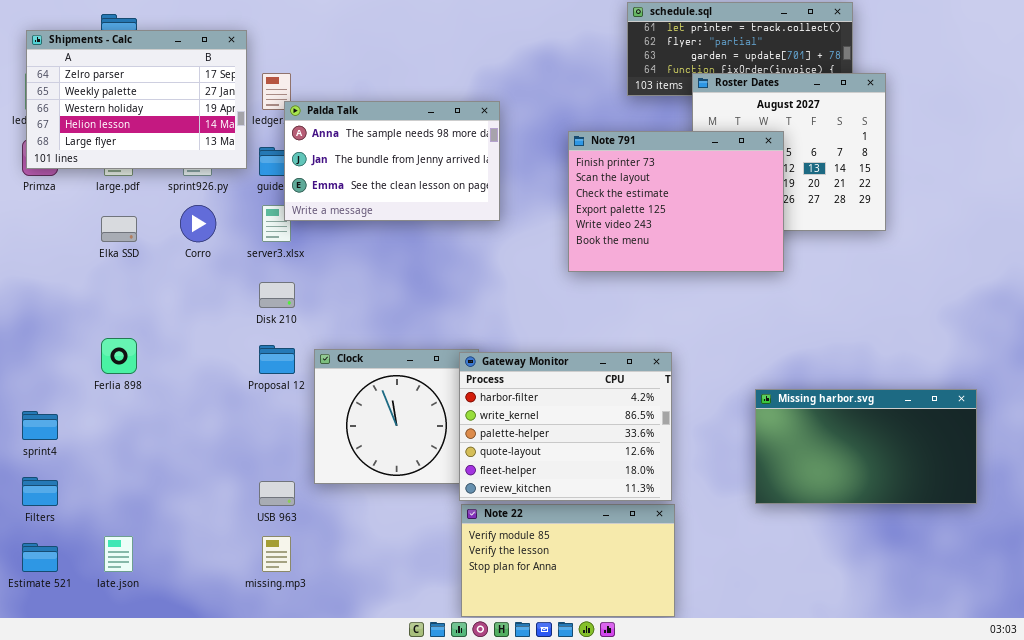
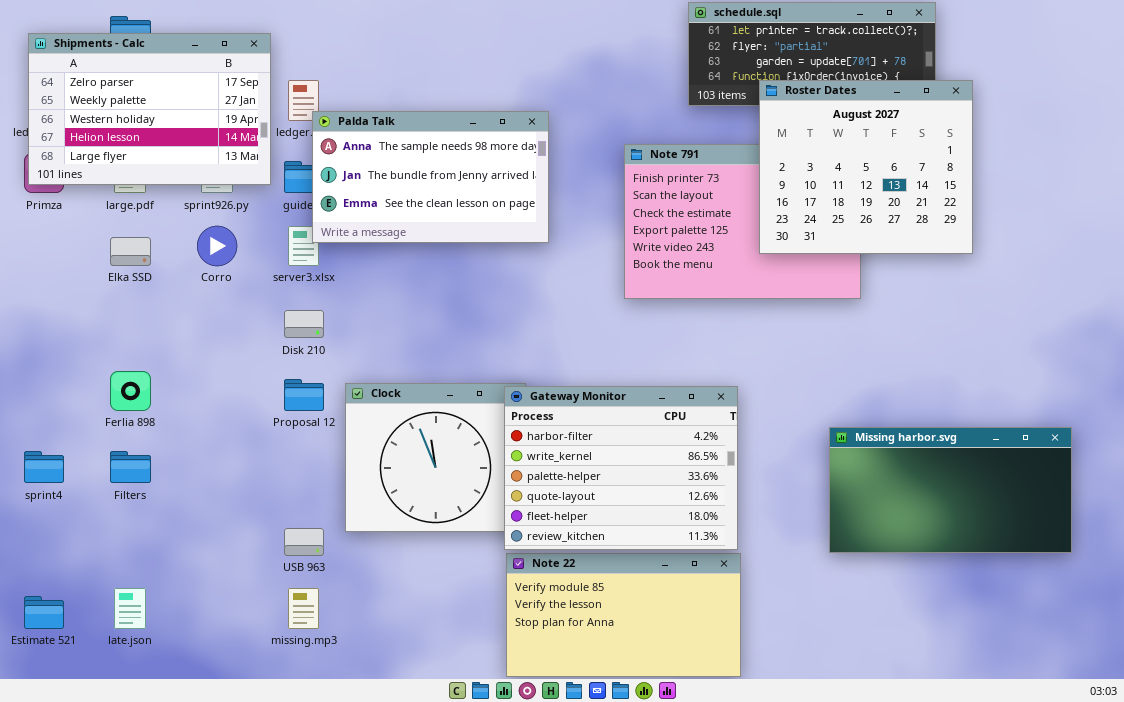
Roster Dates: [692,73,886,231] -> [759,80,973,254], raised
Filters: [22,477,58,506] -> [110,451,151,483], moved

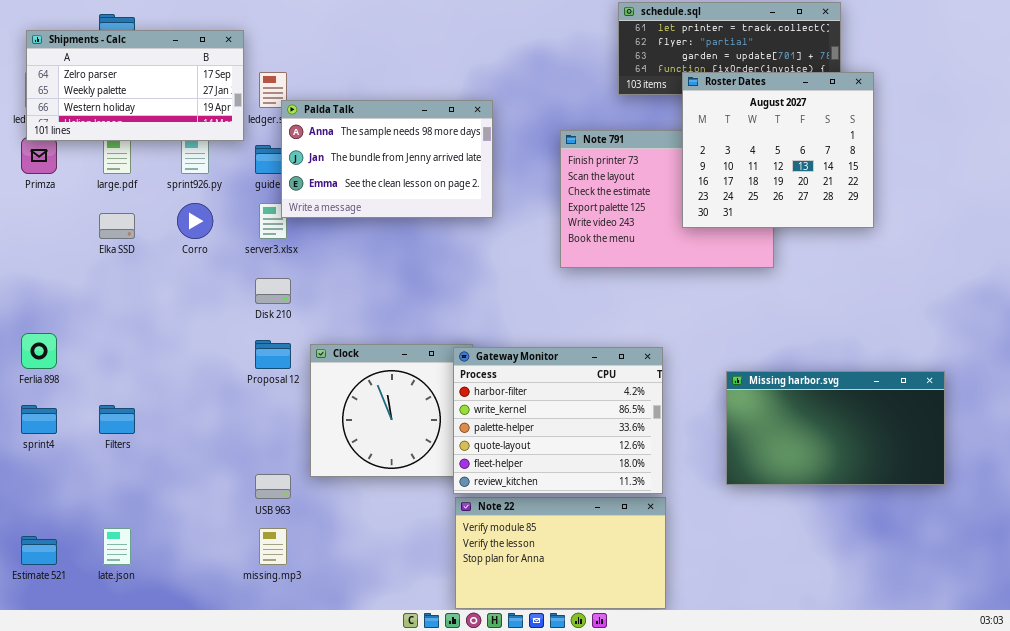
Shipments - Calc: [28,33,271,185] -> [26,30,244,141], resized
Ferlia 898: [110,371,151,411] -> [21,333,57,369], moved
Missing harbor.svg: [829,427,1072,553] -> [726,371,945,485], moved

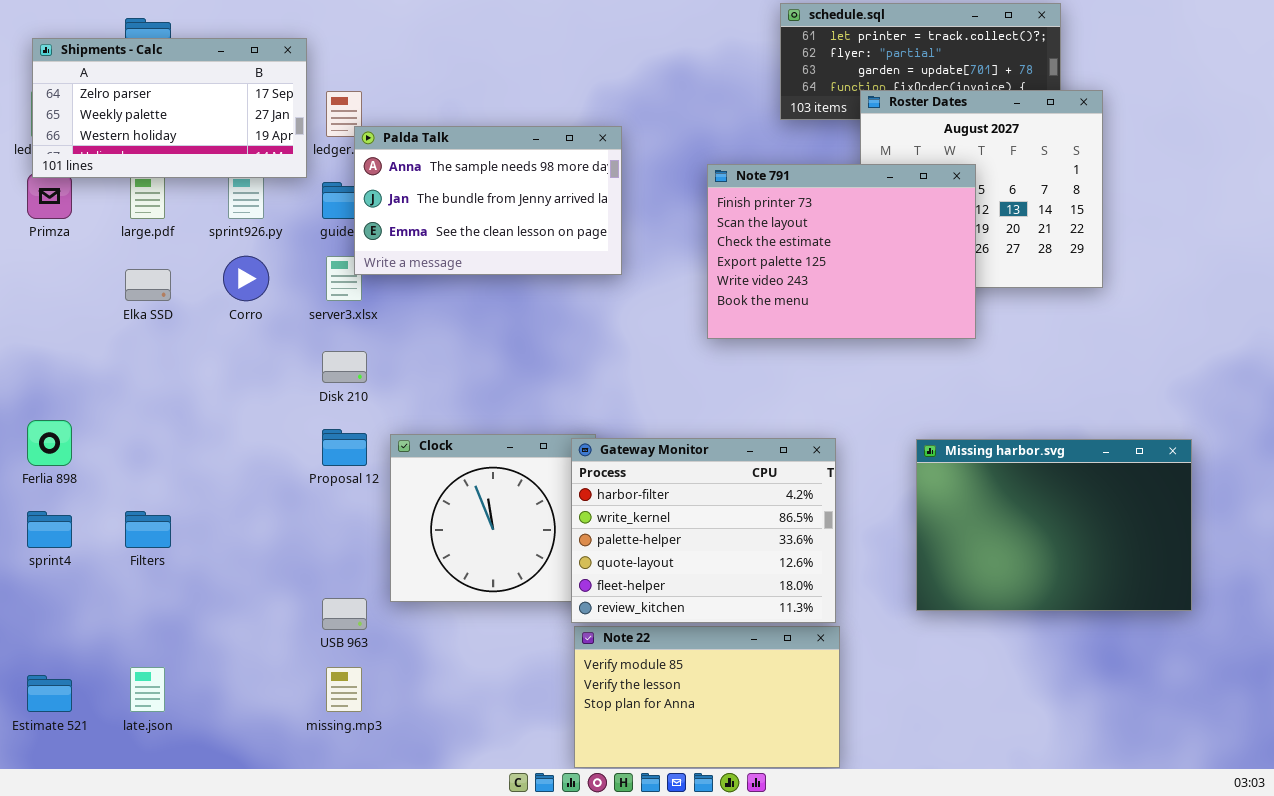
Note 791: [560,130,774,268] -> [707,164,976,339], raised
Missing harbor.svg: [726,371,945,485] -> [916,439,1192,611], resized

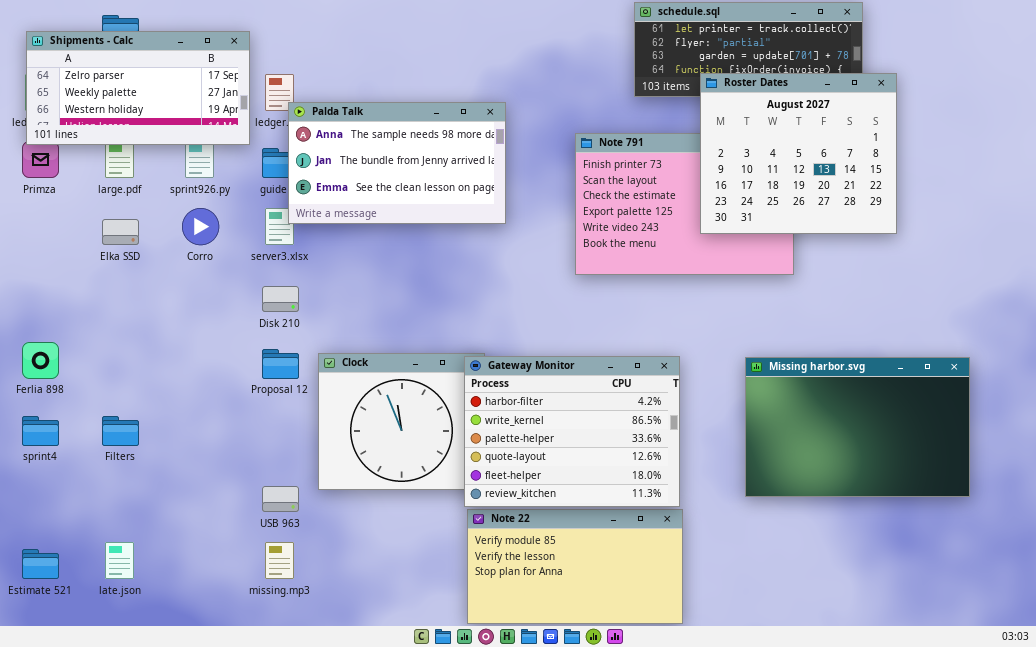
Roster Dates: [860,90,1103,288] -> [700,73,897,234], raised

